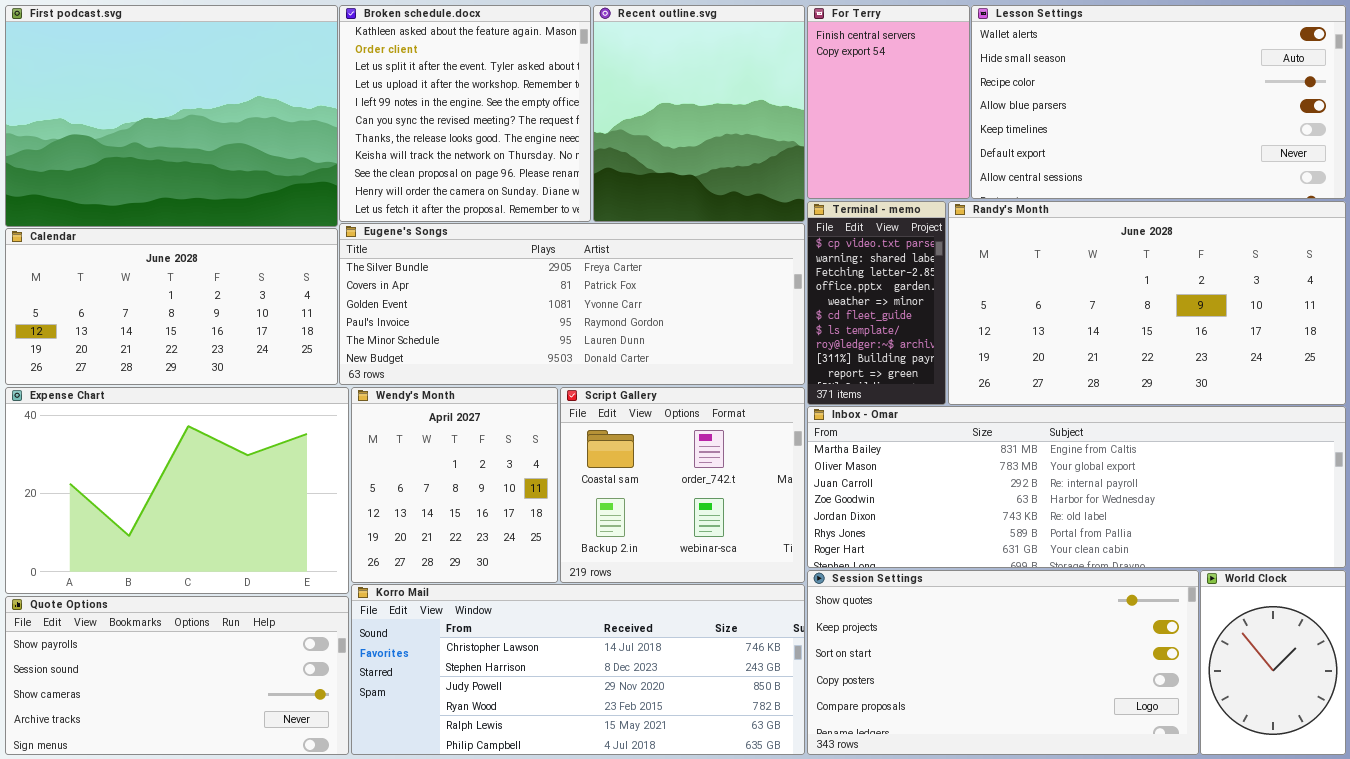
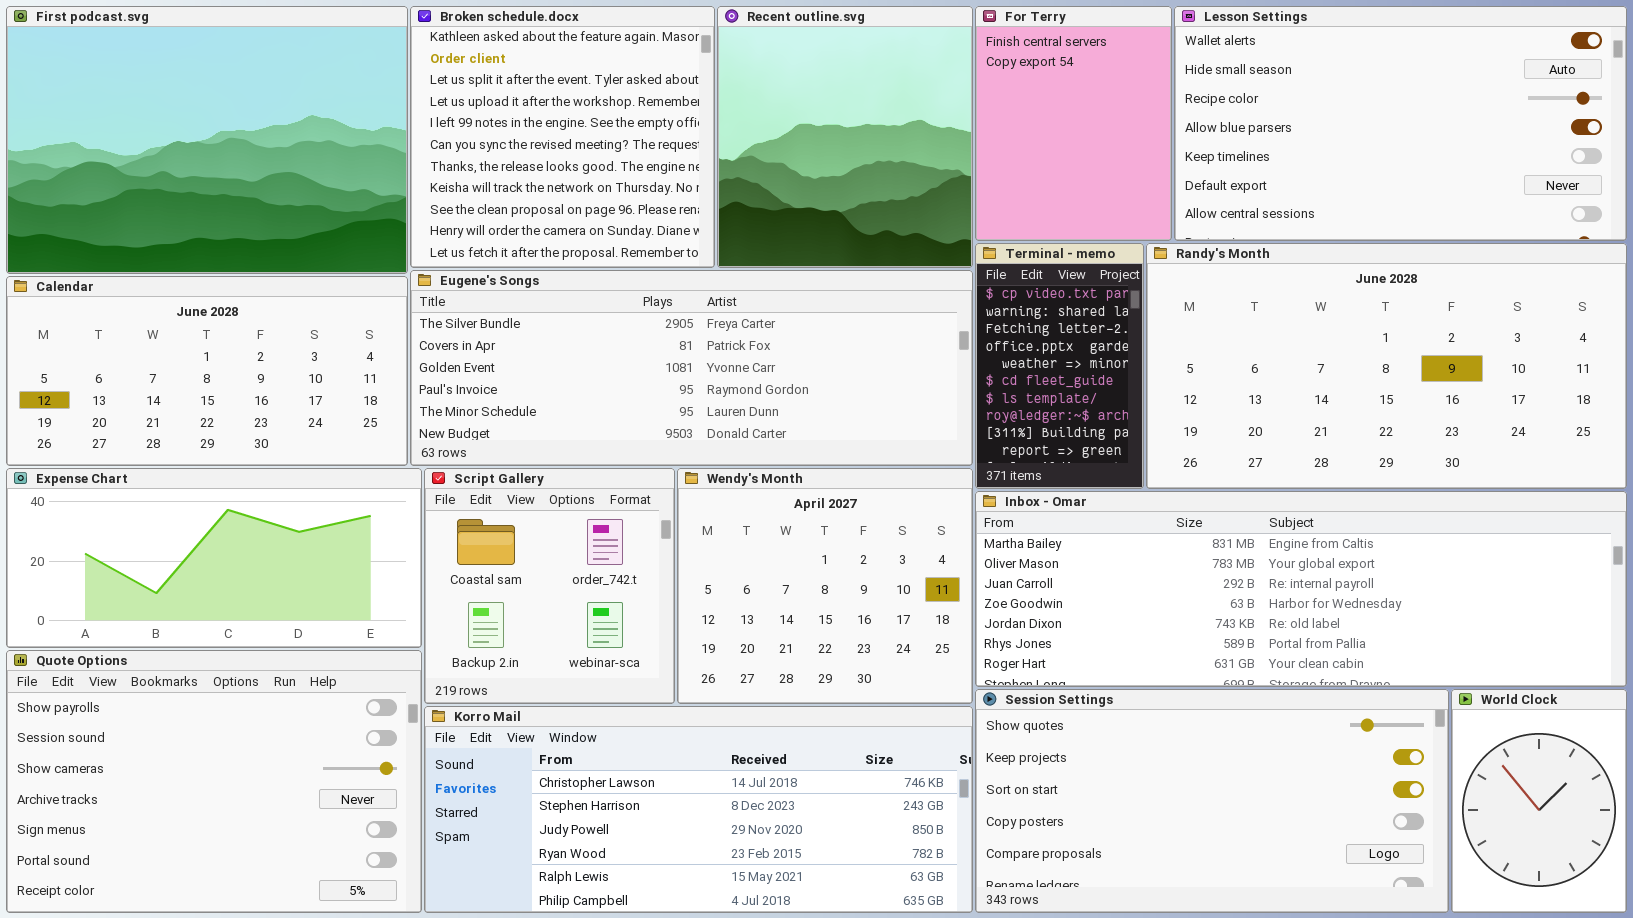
Expense Chart: [5,387,349,594] -> [6,468,422,648], resized
Wendy's Month: [351,387,558,583] -> [677,468,973,704], moved, resized
Script Gallery: [560,387,805,583] -> [424,468,675,704], moved, resized
Quote Options: [5,596,349,755] -> [6,650,422,913], resized

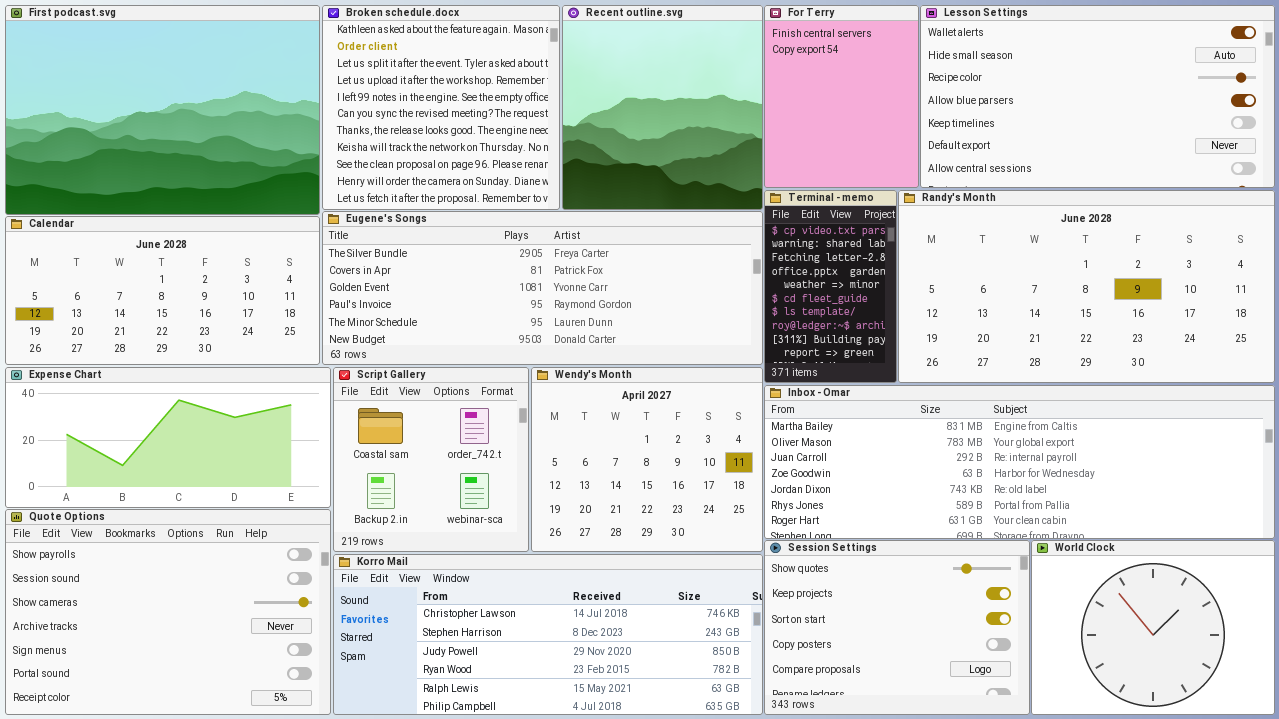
Session Settings: [975,689,1449,913] -> [764,540,1030,715], resized
World Clock: [1451,689,1627,913] -> [1031,540,1275,715], resized

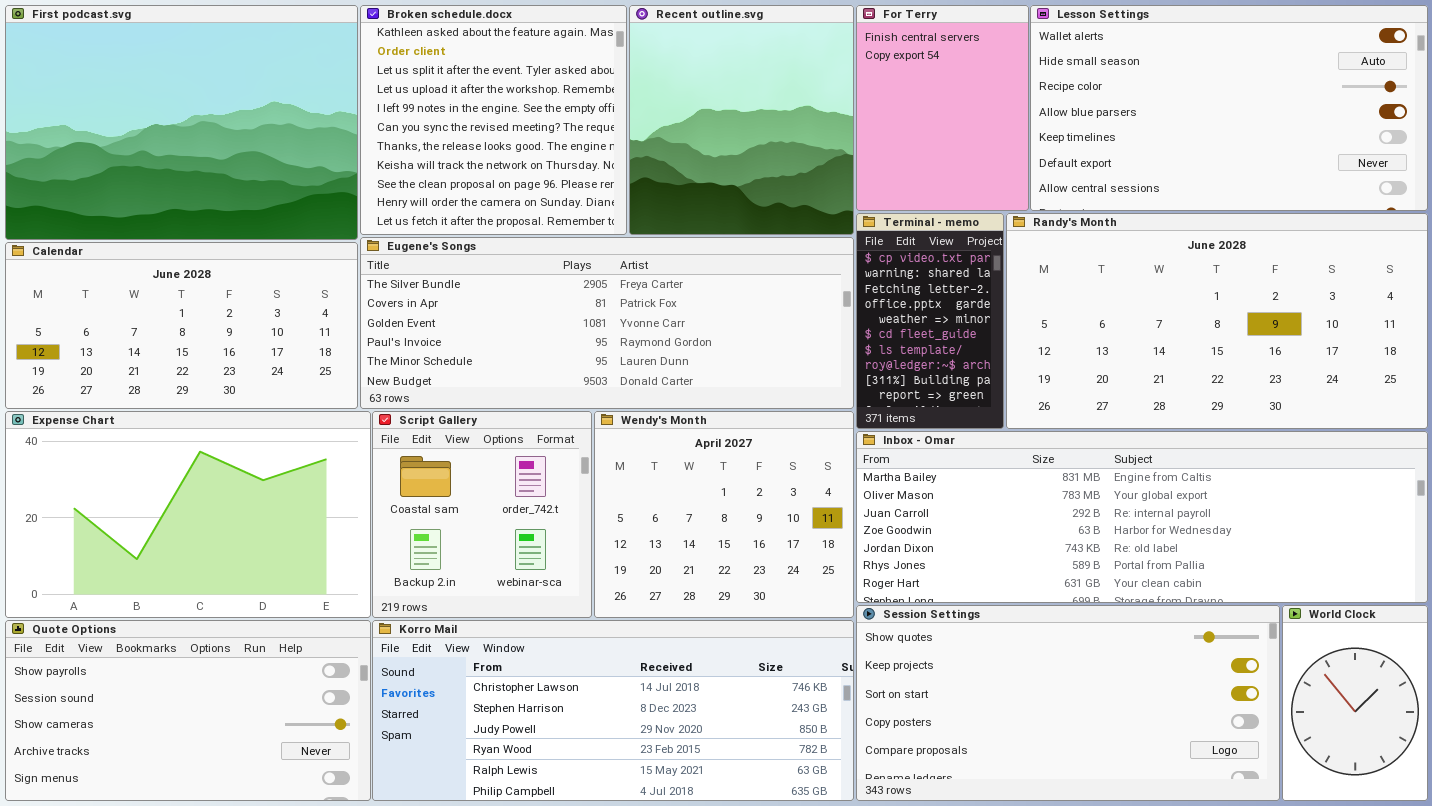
Expense Chart: [5,367,331,508] -> [5,411,371,618], resized
Quote Options: [5,509,331,715] -> [5,620,371,801], resized
Session Settings: [764,540,1030,715] -> [856,605,1280,801], resized
World Clock: [1031,540,1275,715] -> [1282,605,1428,801], resized

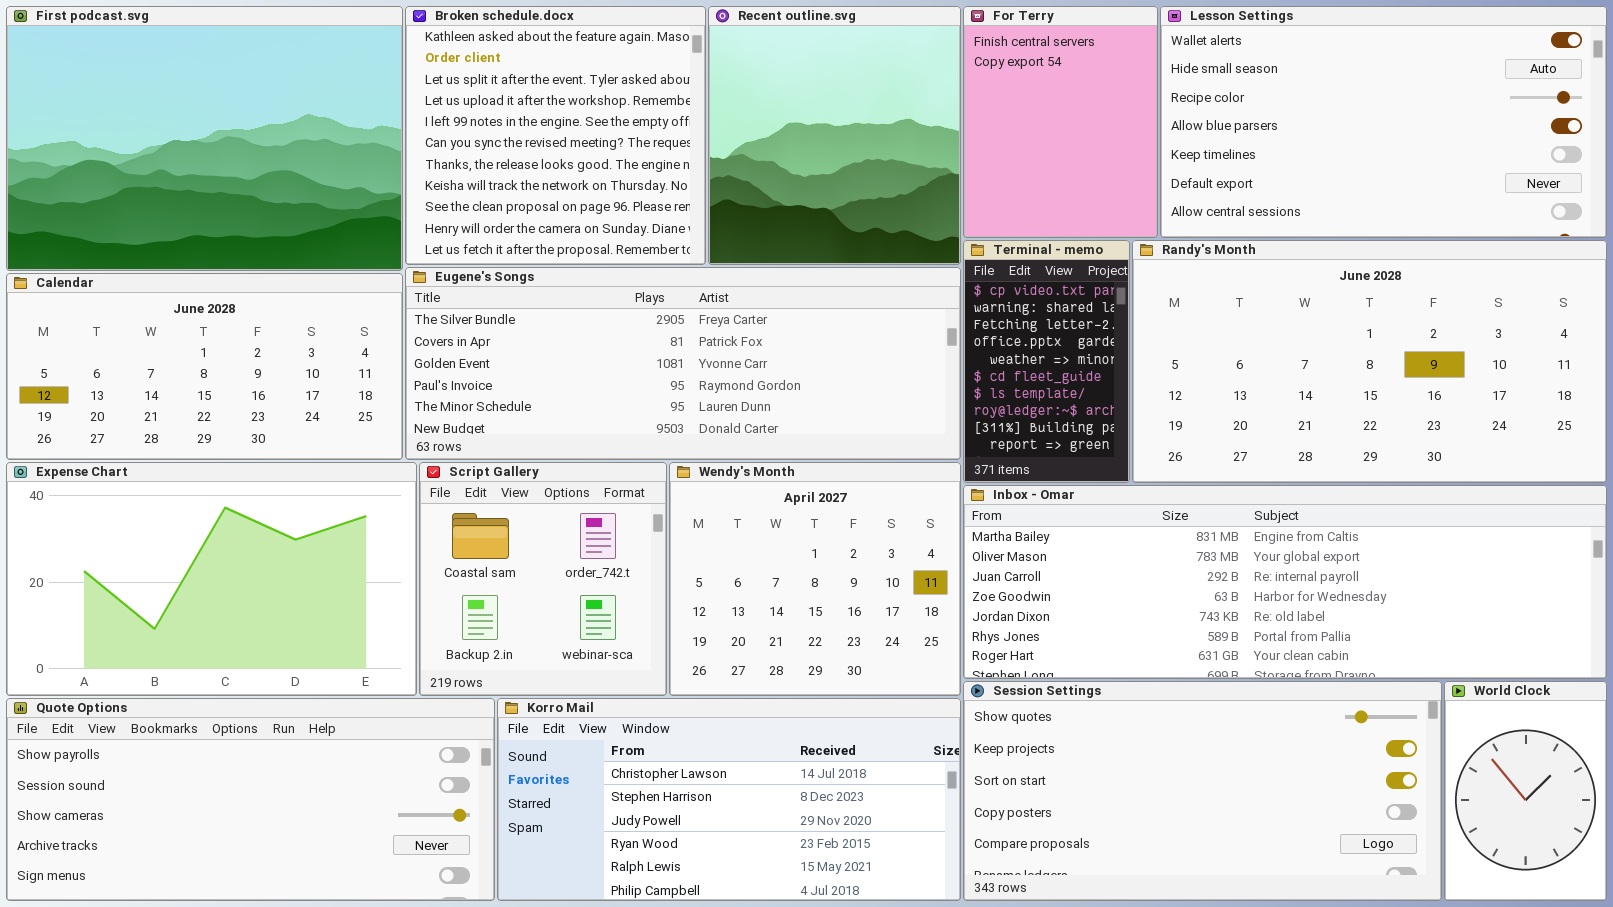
Quote Options: [5,620,371,801] -> [6,698,495,901], resized
Korro Mail: [372,620,854,801] -> [497,698,961,901], resized

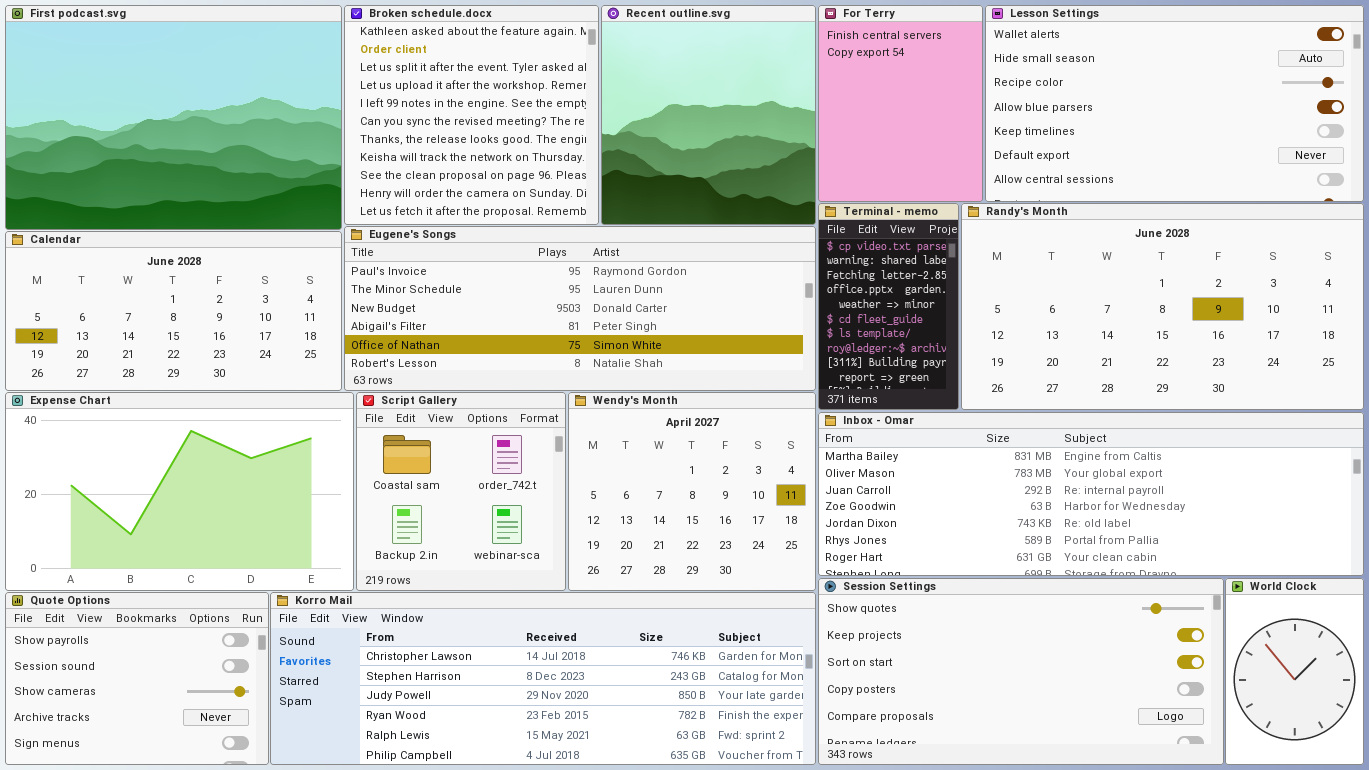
Eugene's Songs: [405,267,961,460] -> [344,226,816,391], scrolled down 3 rows
Quote Options: [6,698,495,901] -> [5,592,269,765], resized
Korro Mail: [497,698,961,901] -> [270,592,816,765], resized

